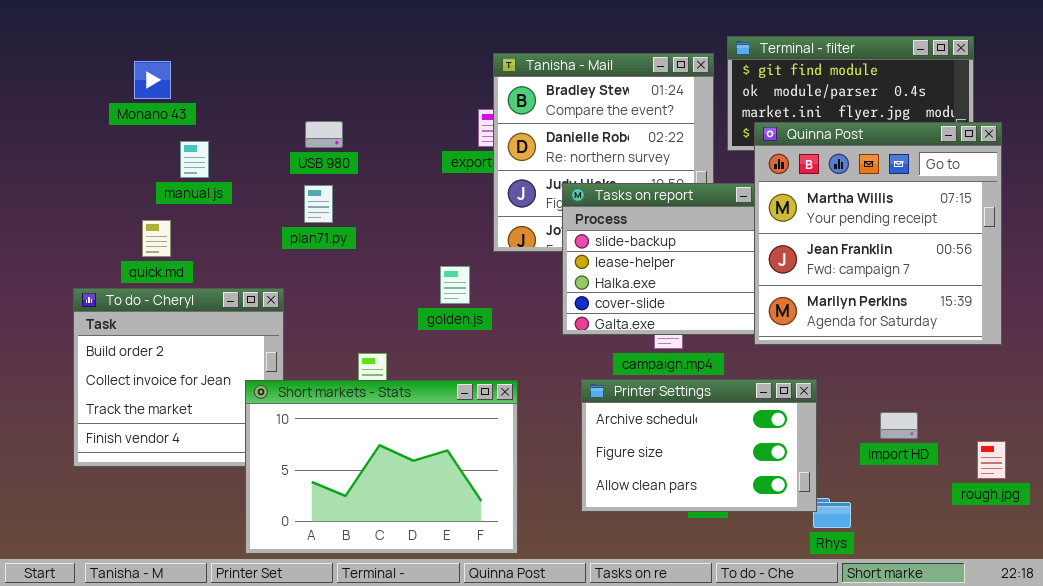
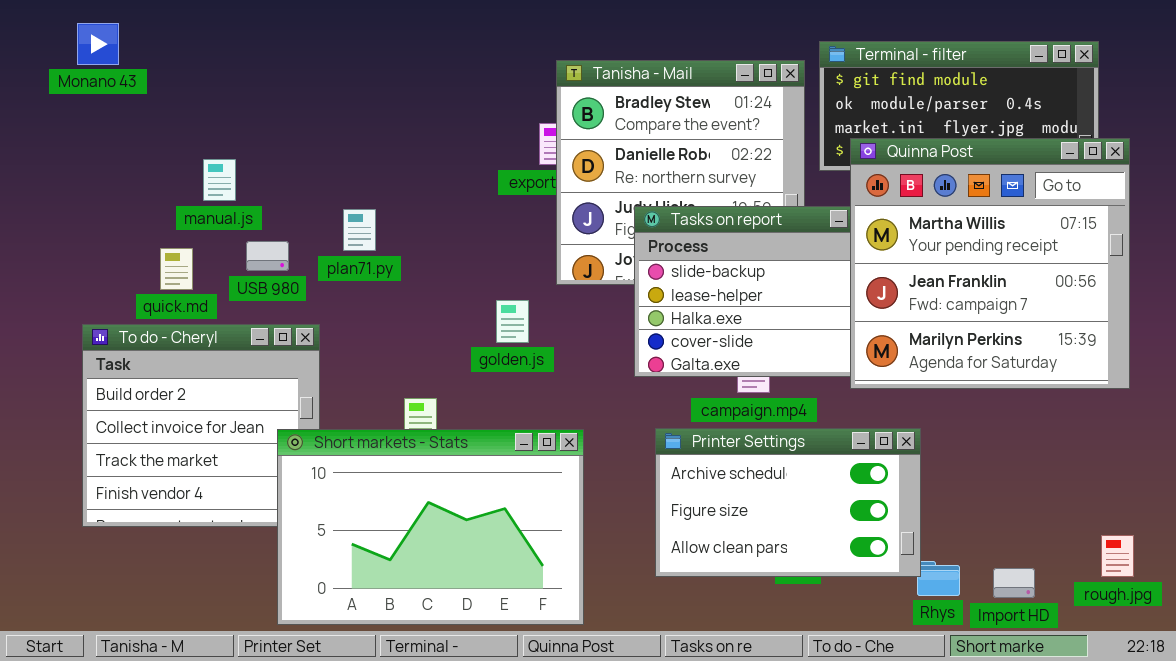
Monano 43: [134,61,171,99] -> [77,23,119,65], moved
USB 980: [305,121,343,148] -> [246,241,289,271], moved
Import HD: [880,412,918,439] -> [993,568,1035,598], moved
rough.jpg: [977,441,1006,479] -> [1101,535,1134,577], moved

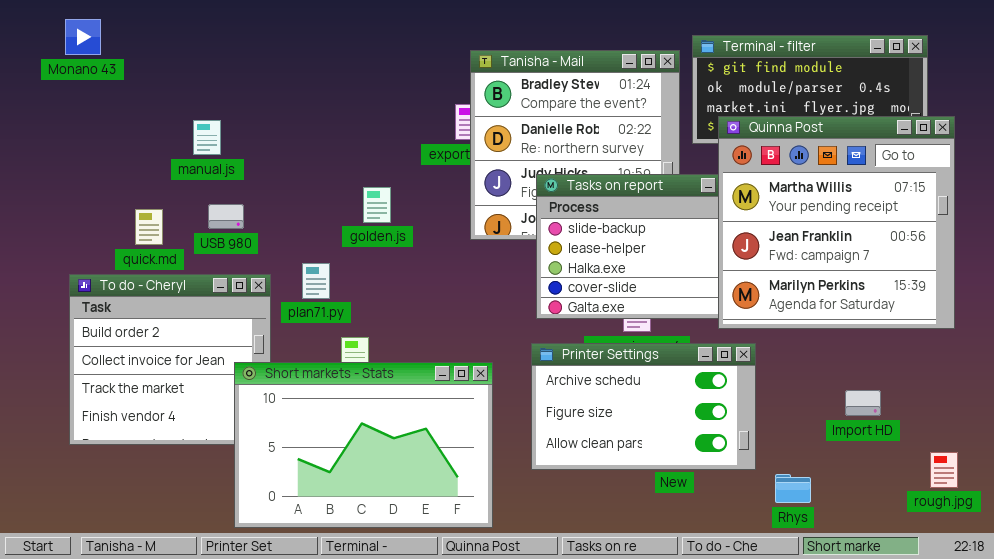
manual.js: [203,159,236,201] -> [193,120,221,155], moved
plan71.py: [343,209,376,251] -> [302,263,330,299], moved
golden.js: [496,300,529,343] -> [363,187,391,223], moved
Printer Settings: [655,428,921,577] -> [531,343,756,470], moved
Import HD: [993,568,1035,598] -> [845,390,881,416], moved

